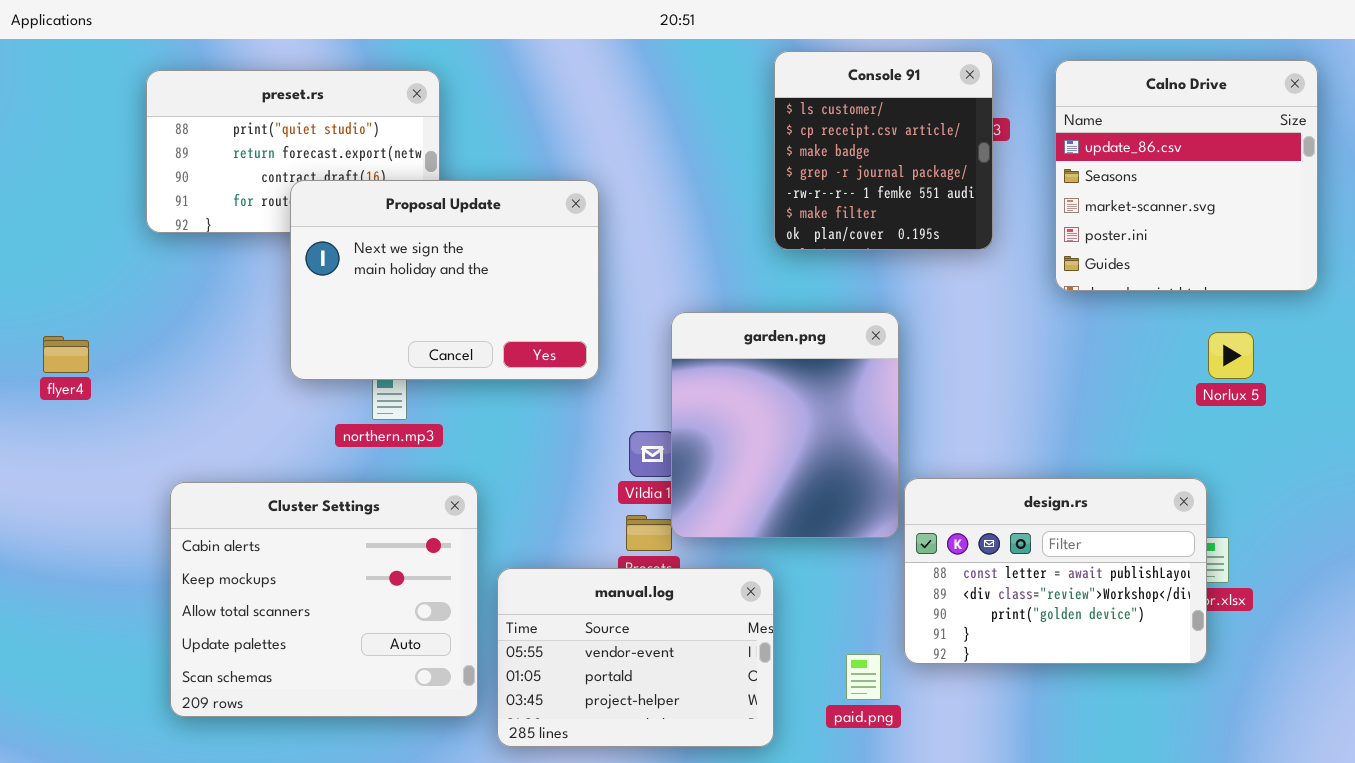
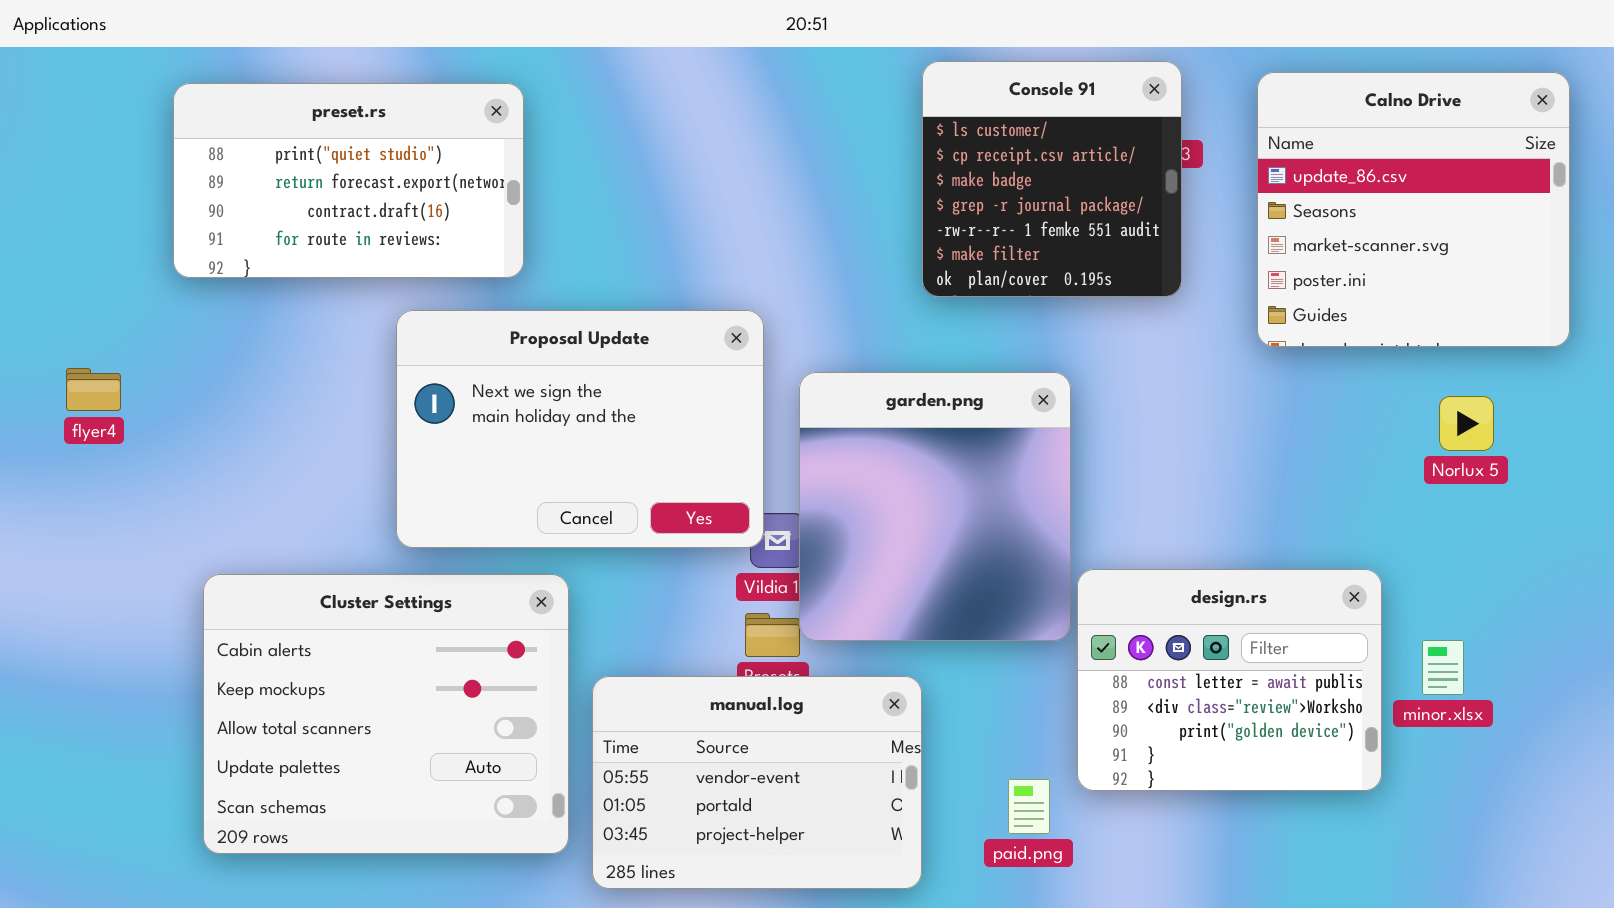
Proposal Update: [290,180,599,380] -> [396,310,764,548], moved
flyer4: [43,336,89,373] -> [66,368,121,411], moved
design.rs: [904,478,1207,664] -> [1077,569,1382,791], resized

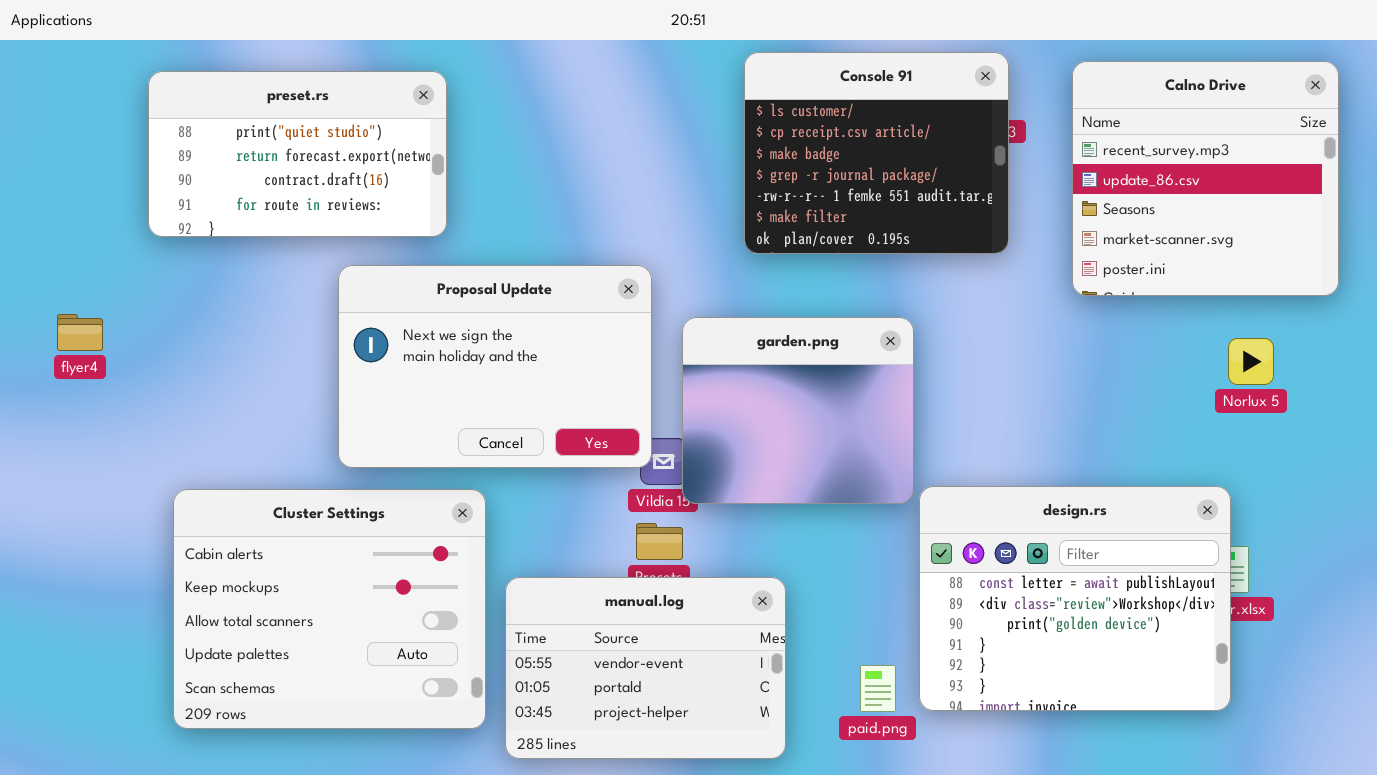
Console 91: [922,61,1182,297] -> [744,52,1009,254], resized
Calno Drive: [1257,72,1570,347] -> [1072,61,1339,296], scrolled up 1 row
garden.png: [799,372,1071,641] -> [682,317,914,504], resized
design.rs: [1077,569,1382,791] -> [919,486,1231,711], resized

